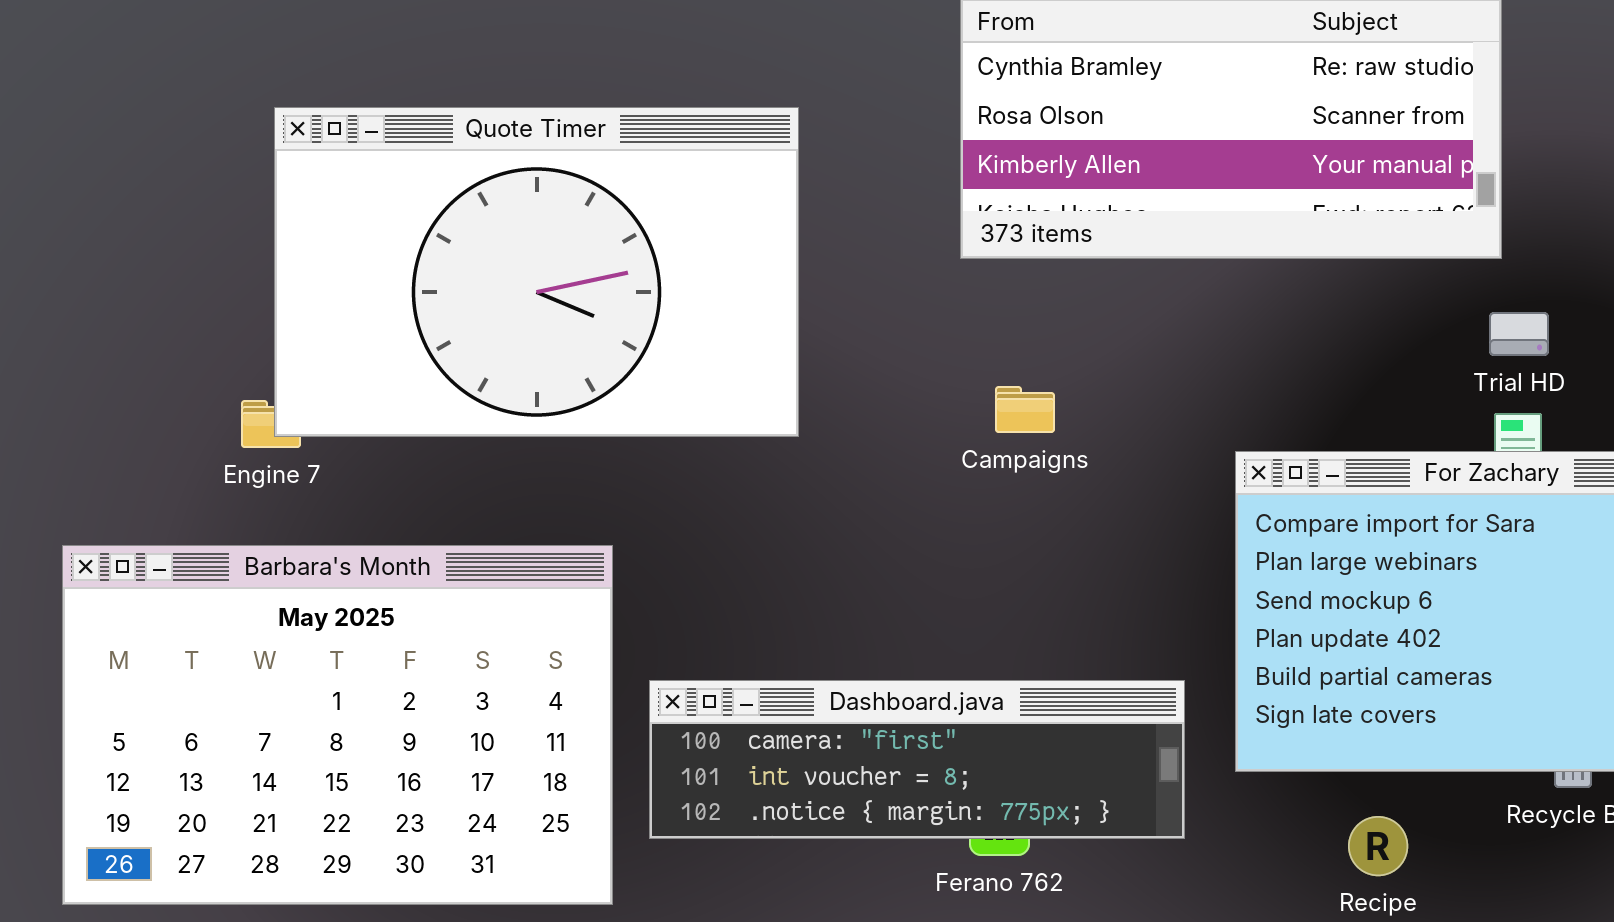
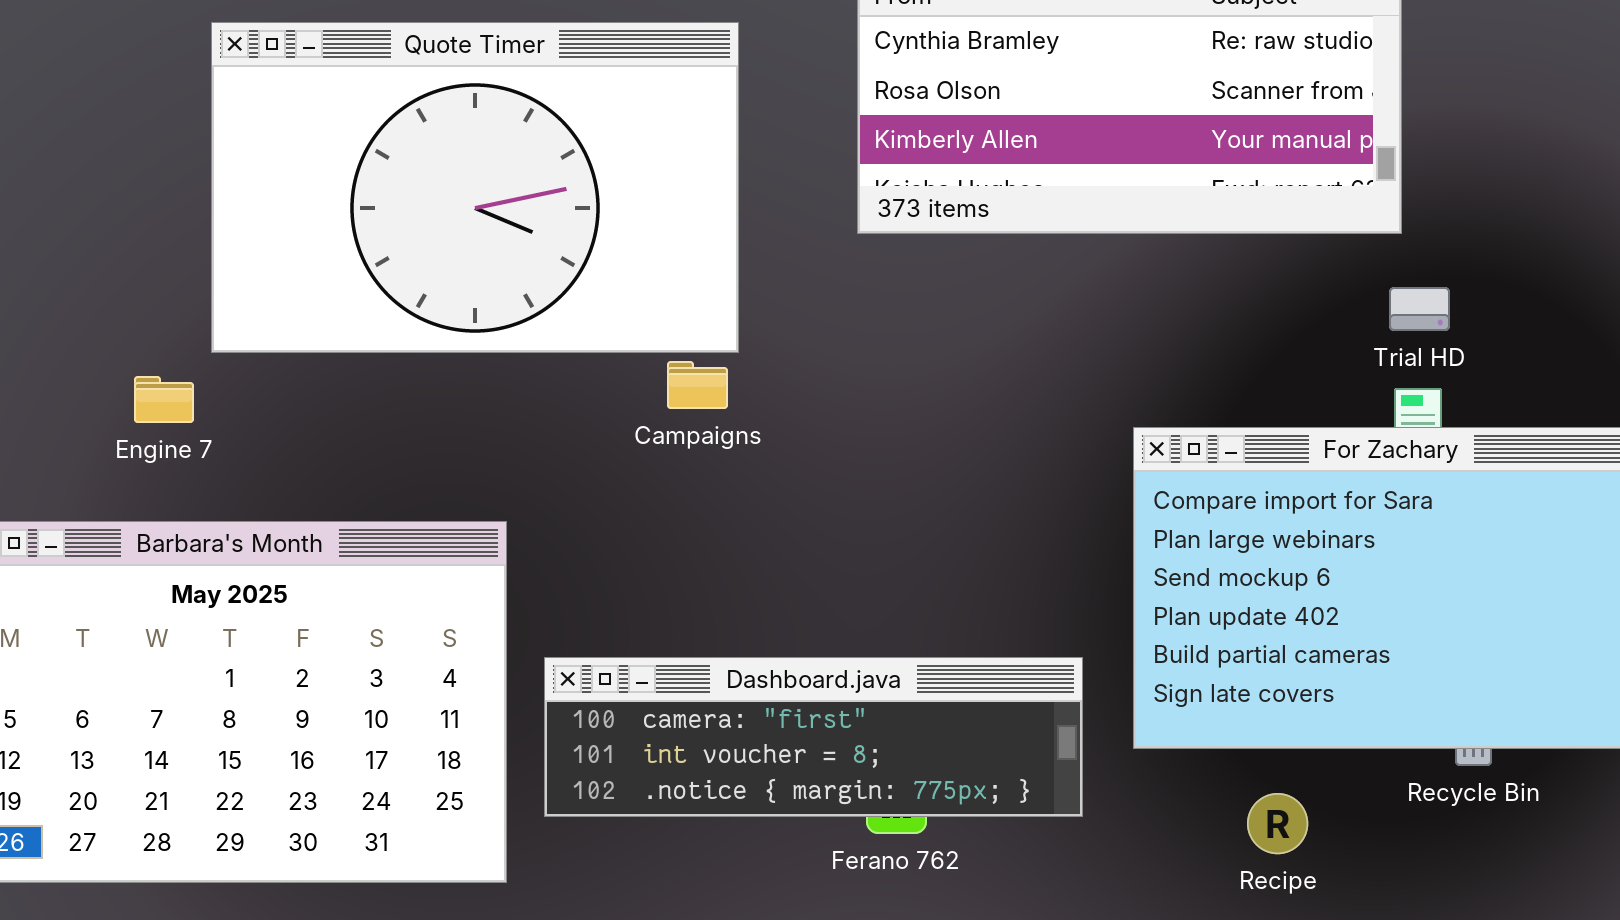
Quote Timer: [274,107,799,437] -> [211,22,739,353], moved
Campaigns: [995,386,1055,433] -> [667,361,728,409], moved

